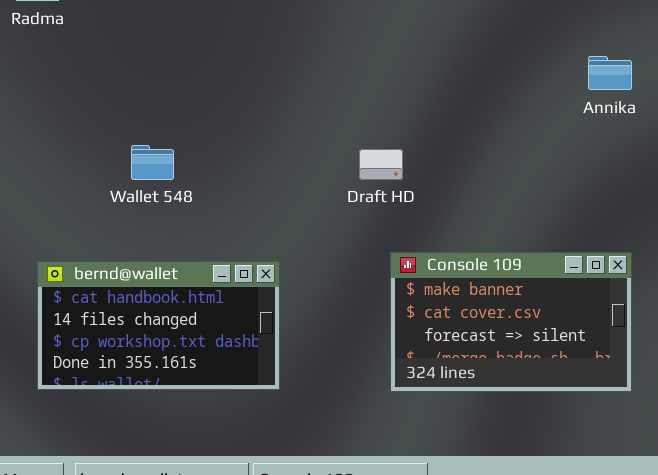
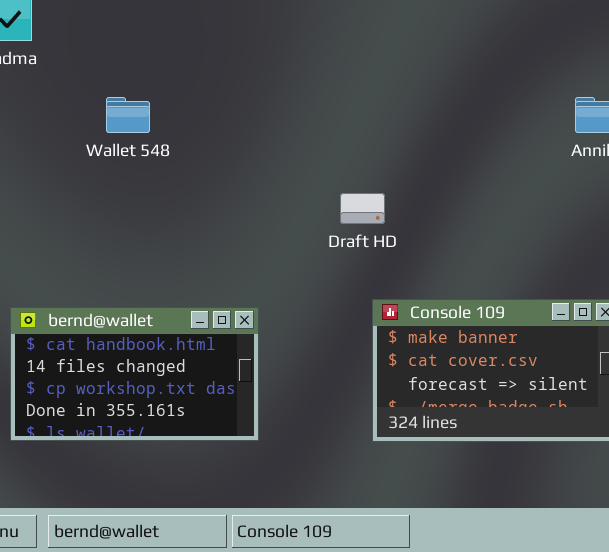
Wallet 548: [131,145,174,180] -> [106,97,150,133], moved

